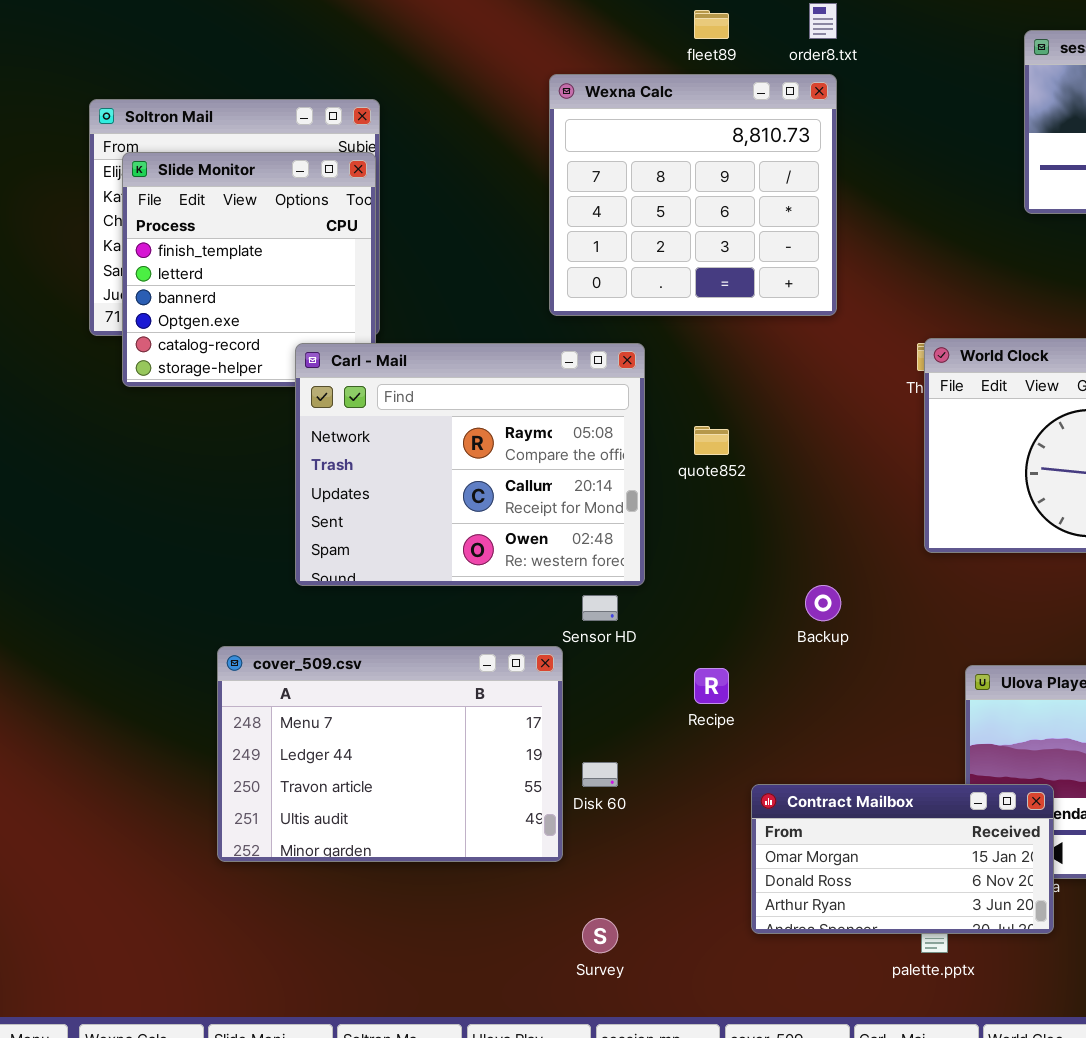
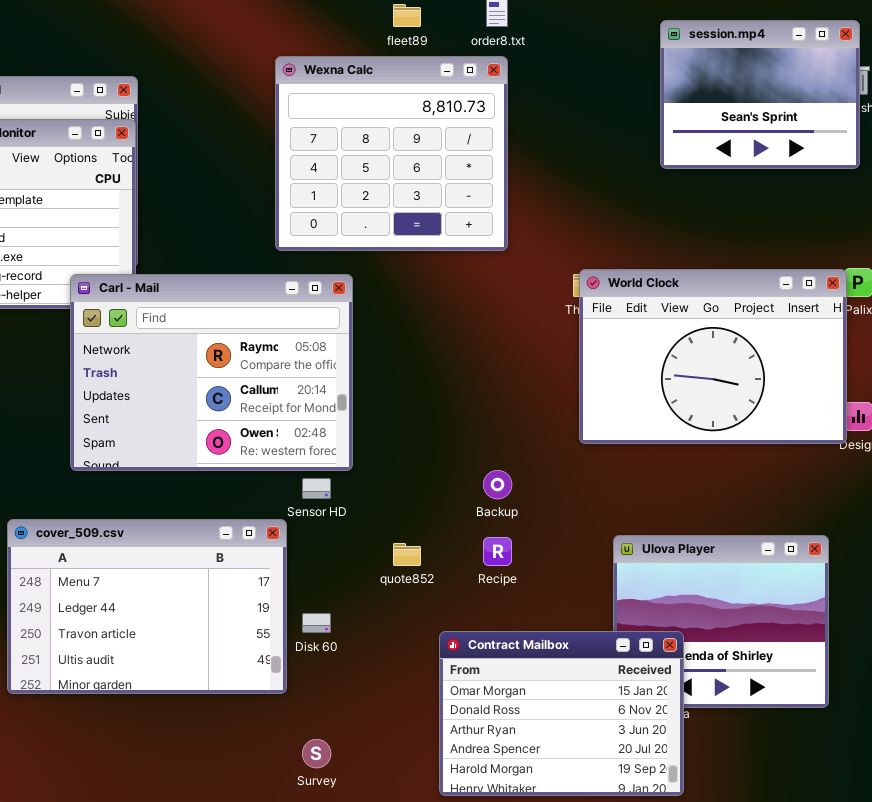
quote852: [694,426,729,455] -> [393,543,421,566], moved
Recipe: [694,668,729,704] -> [483,537,512,566], moved
Contract Mailbox: [751,784,1054,934] -> [439,631,684,796], resized

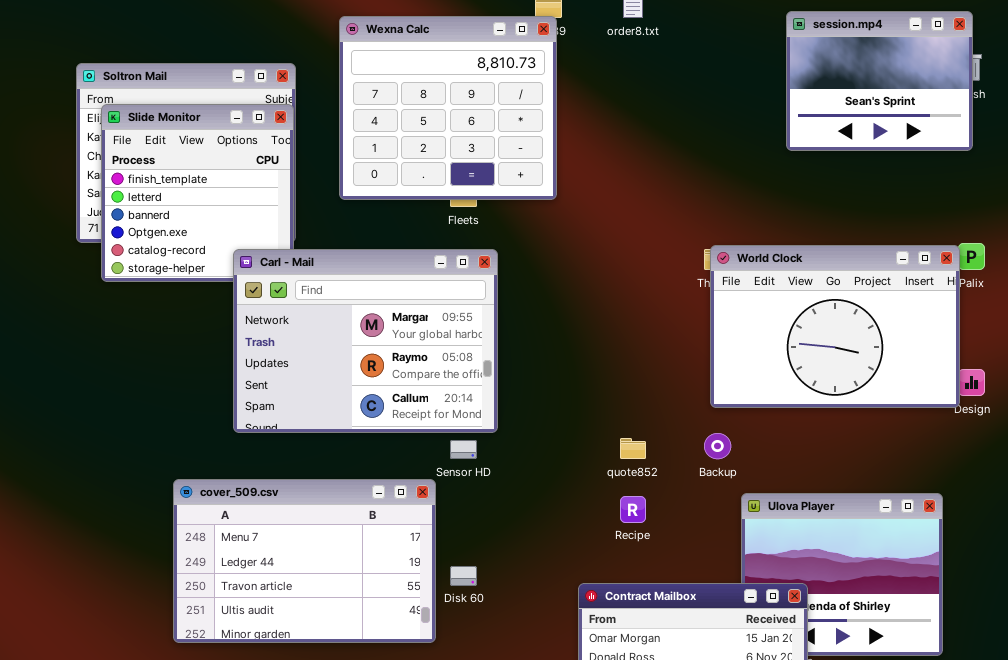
Wexna Calc: [275,56,508,251] -> [339,16,557,200], moved
Carl - Mail: [70,274,353,471] -> [233,249,498,433], scrolled up 1 row
Backup: [483,470,512,499] -> [704,433,731,459], moved
quote852: [393,543,421,566] -> [620,438,646,459], moved

